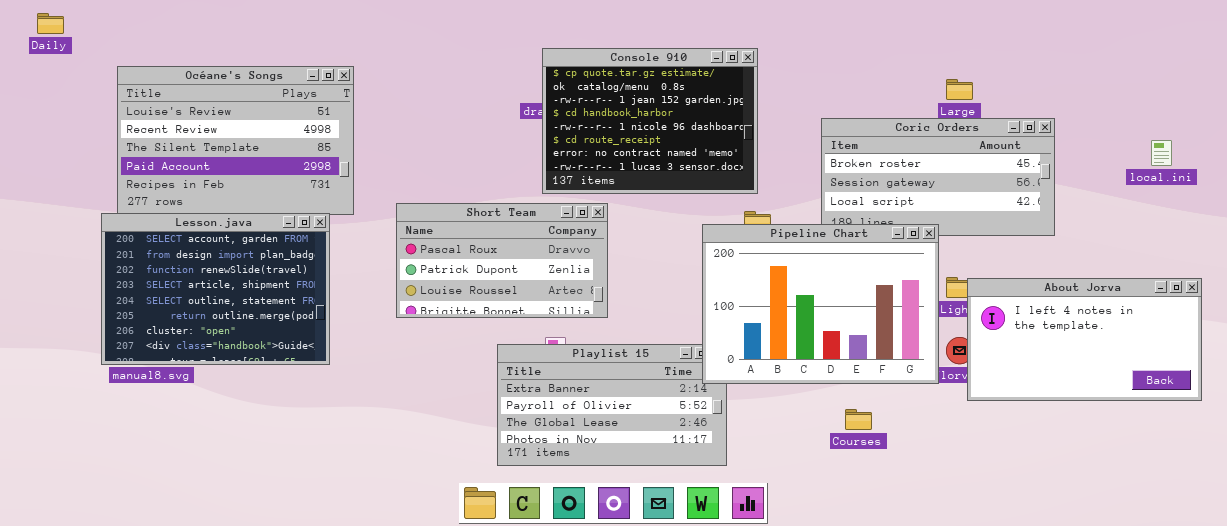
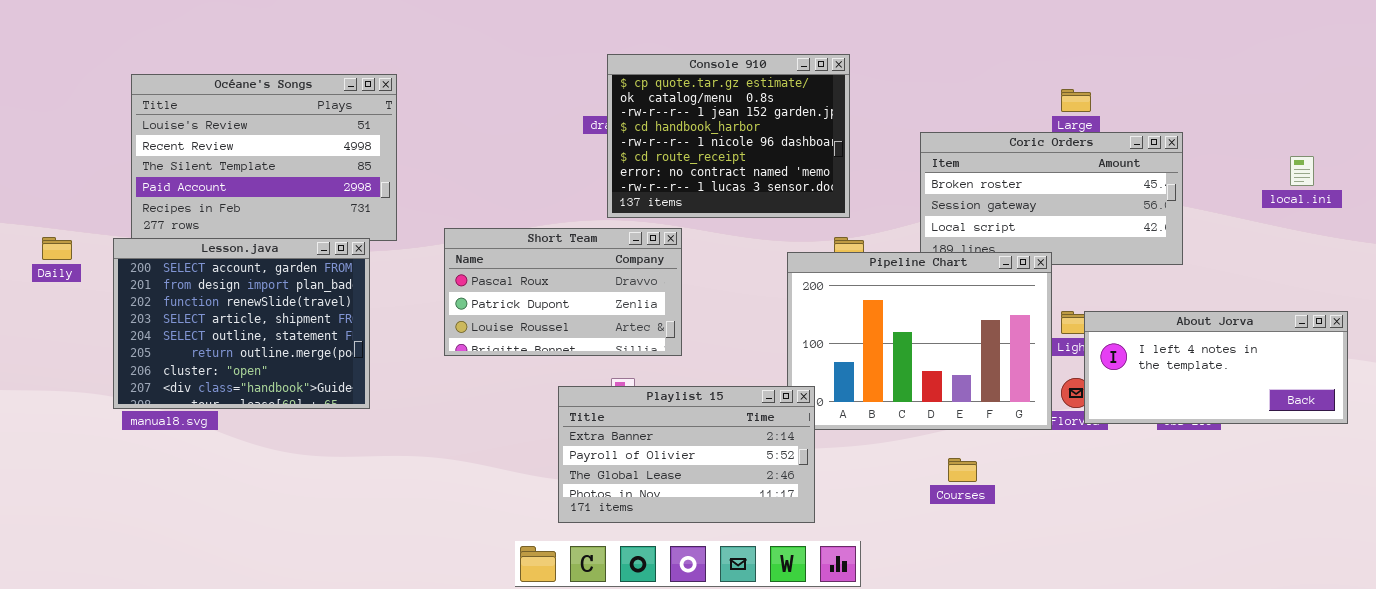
Daily: [37,13,64,34] -> [42,237,72,260], moved
About Jorva: [967,278,1202,401] -> [1084,311,1348,424], resized
Playlist 15: [497,344,727,466] -> [558,386,815,523], raised

